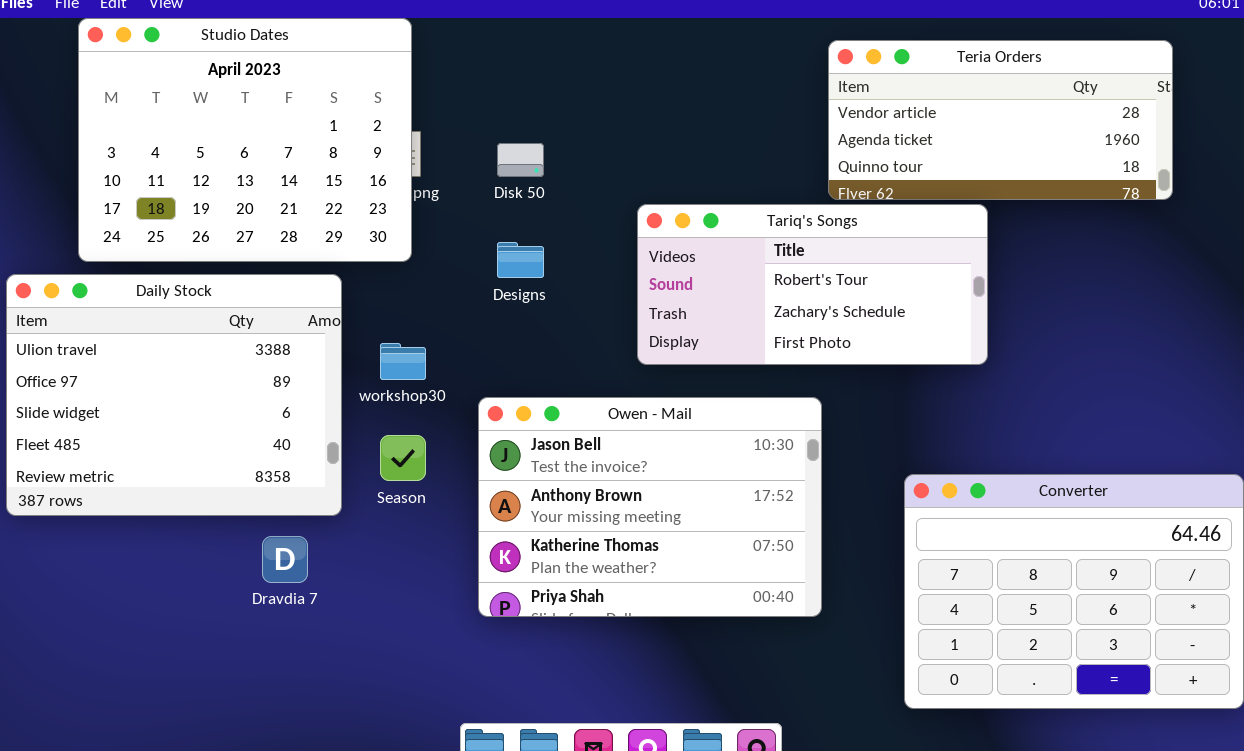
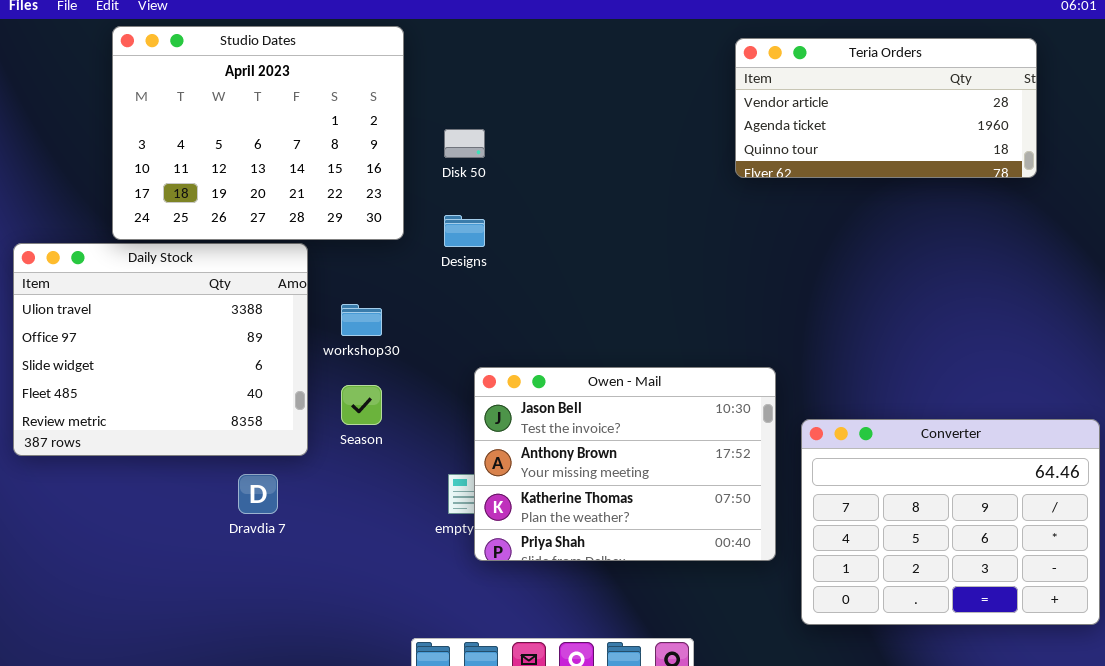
Studio Dates: [78,18,412,262] -> [112,26,404,240], moved
Tariq's Songs: [637,204,988,365] -> none, closed
Owen - Mail: [478,397,822,617] -> [474,367,776,561], moved

